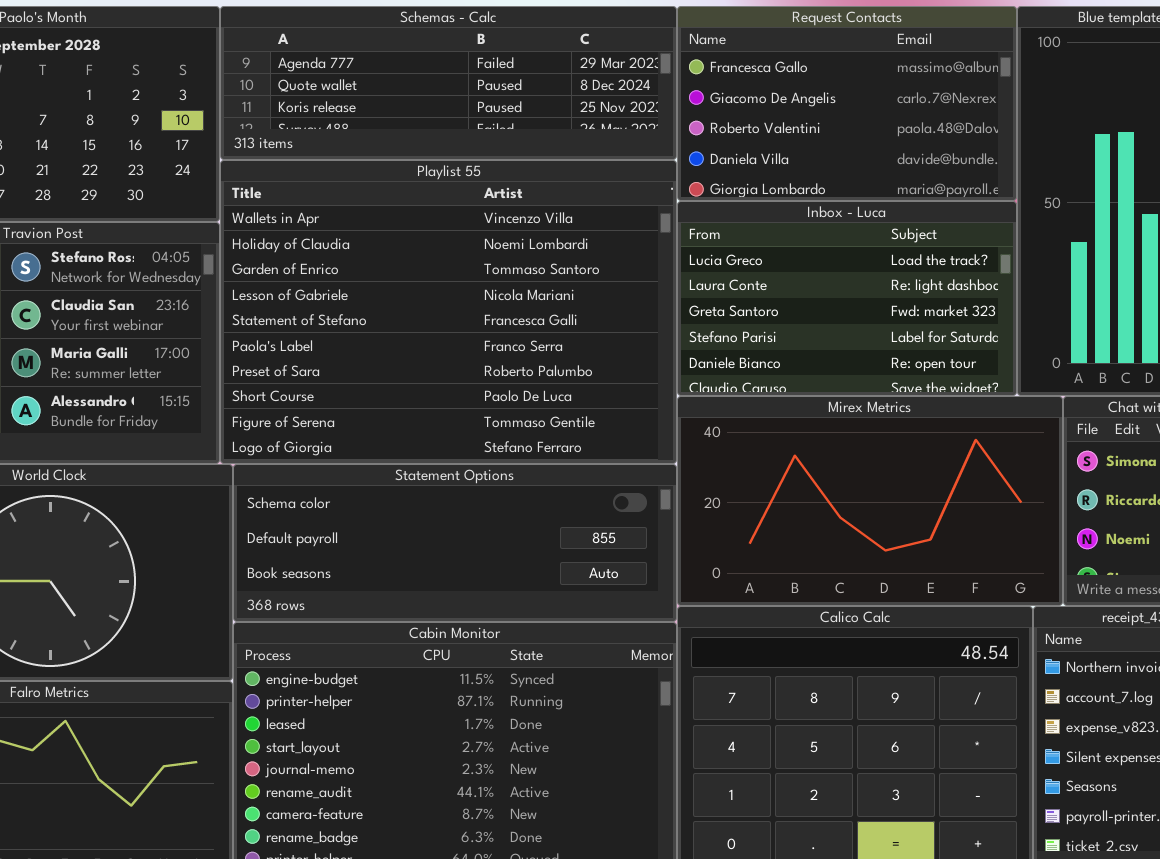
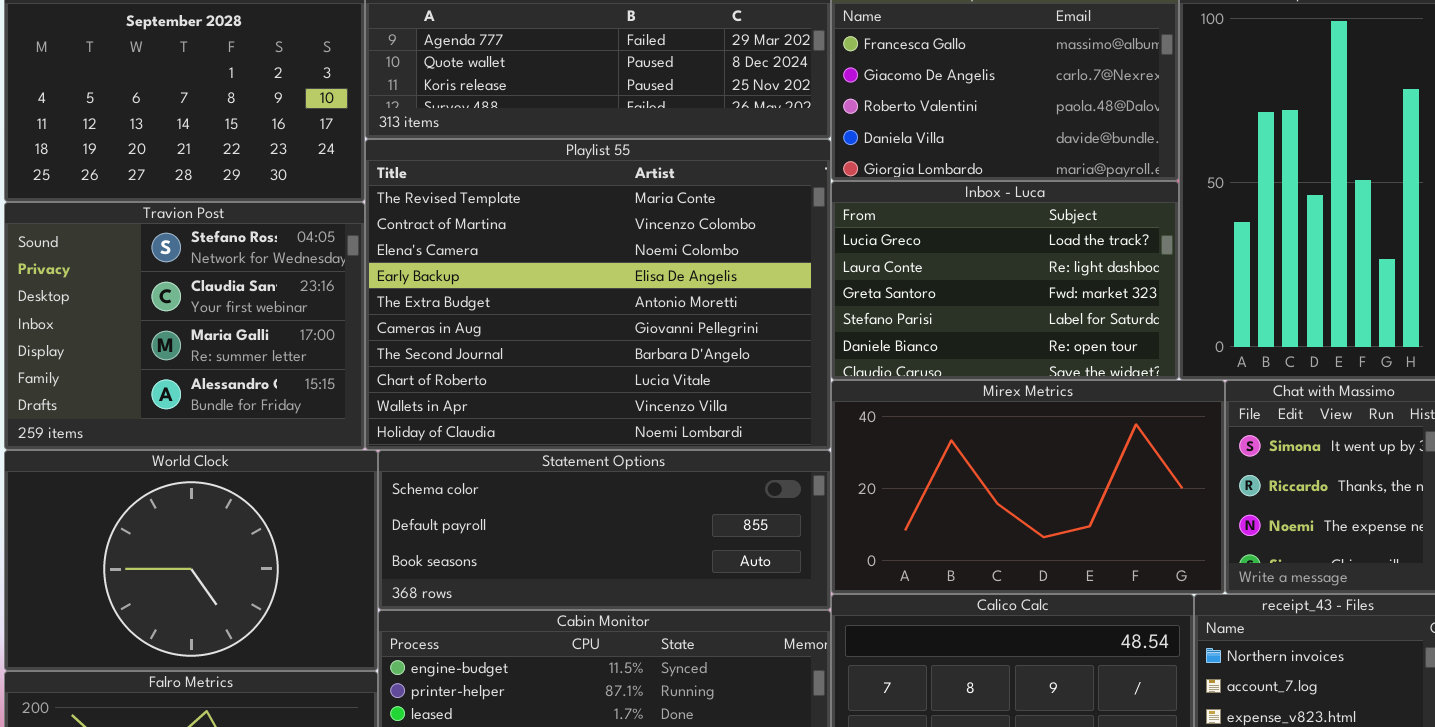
Playlist 55: [220,160,677,464] -> [365,139,831,450], scrolled up 8 rows

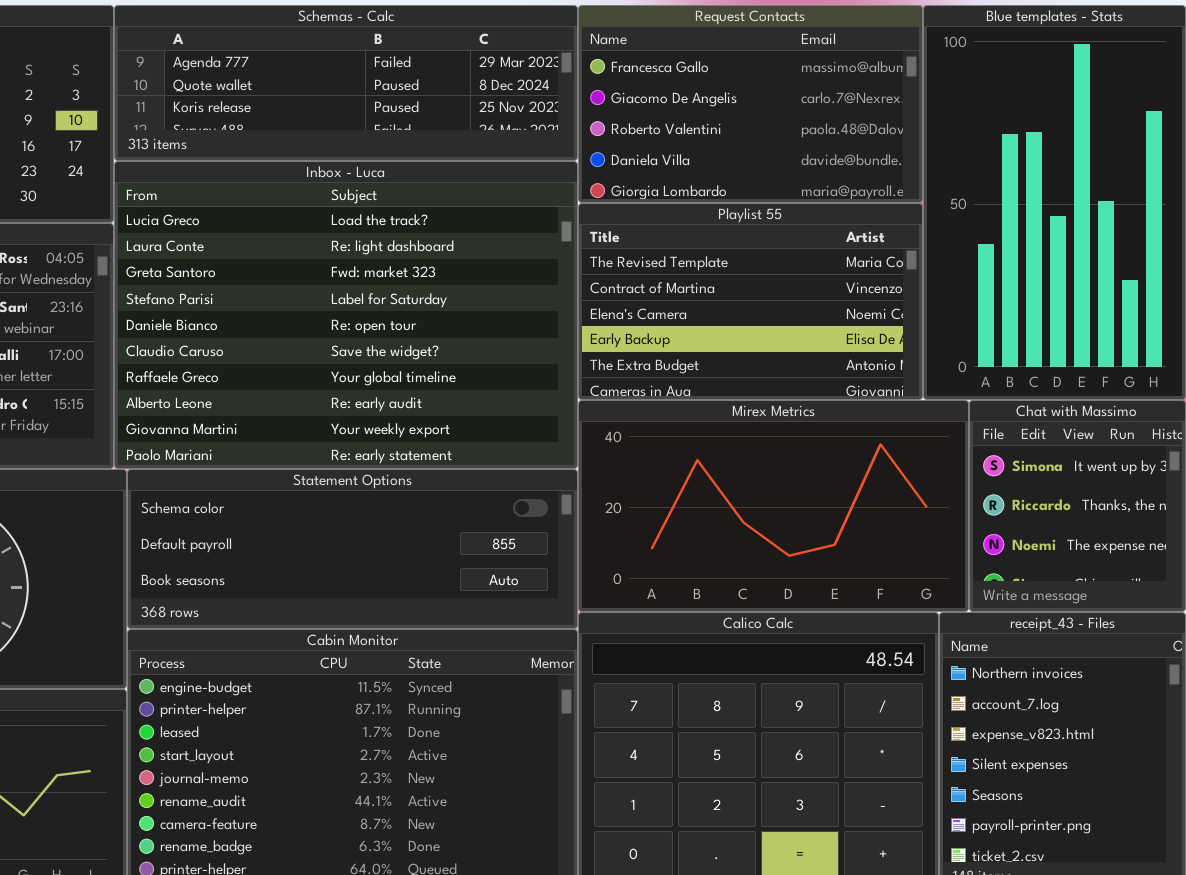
Playlist 55: [365,139,831,450] -> [578,203,923,400], moved, resized
Inbox - Luca: [831,181,1179,380] -> [114,161,578,469], moved, resized

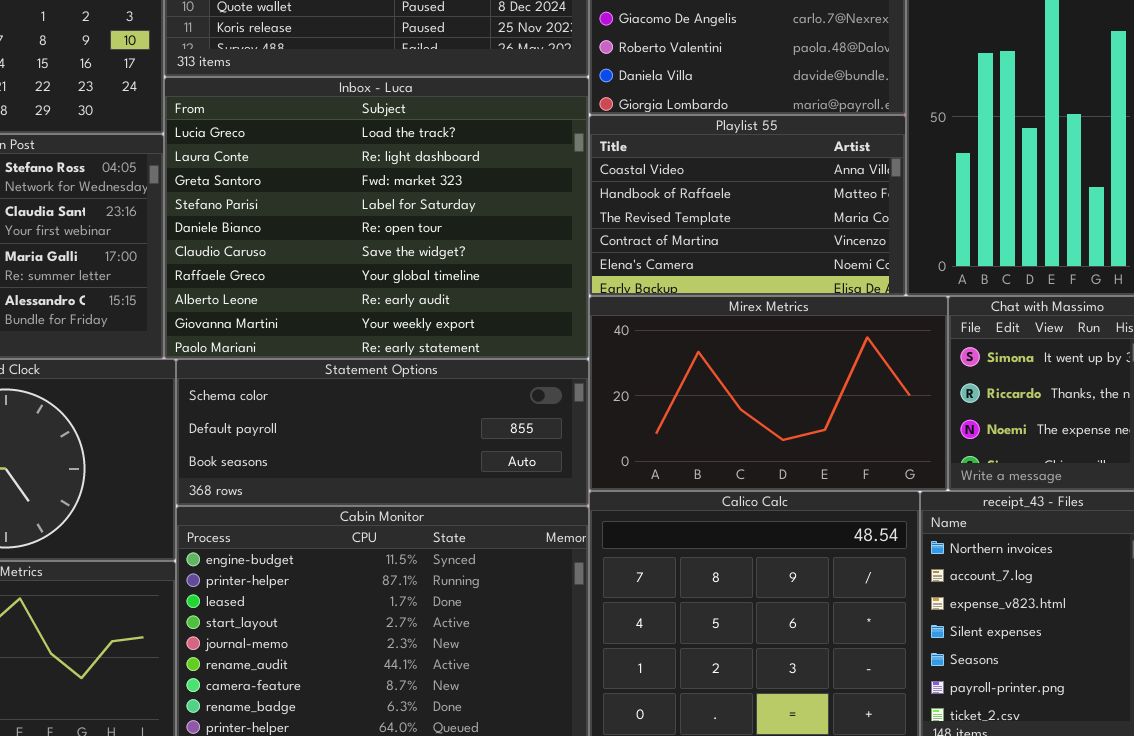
Playlist 55: [578,203,923,400] -> [589,115,906,296], scrolled up 2 rows

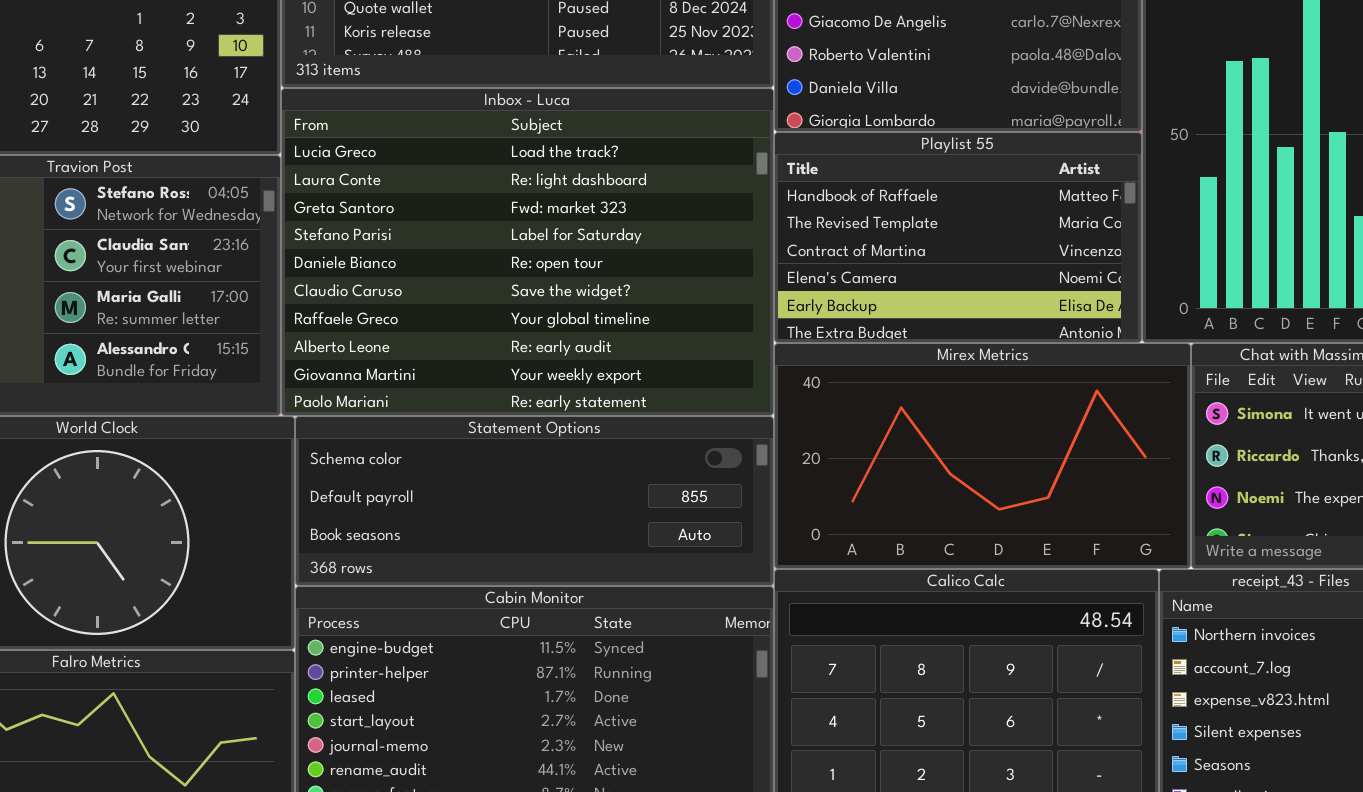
Playlist 55: [589,115,906,296] -> [774,132,1142,343], scrolled down 1 row

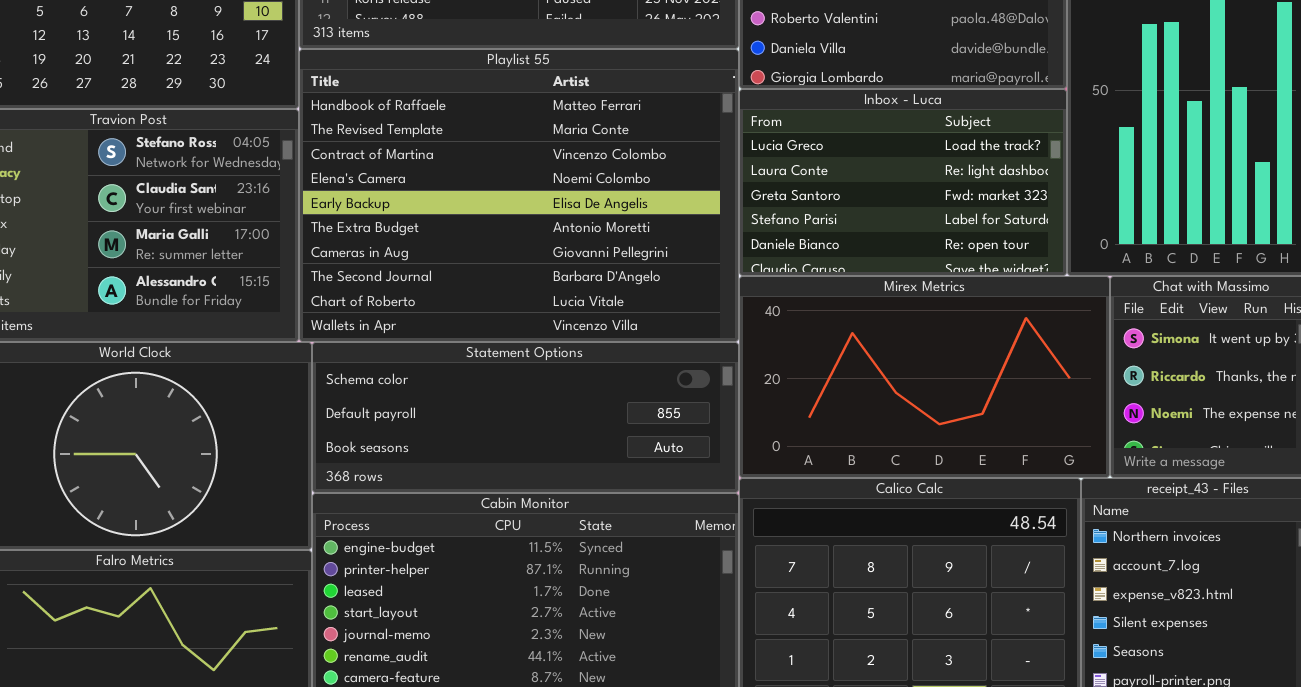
Inbox - Luca: [281,88,774,416] -> [739,89,1067,276], moved, resized
Playlist 55: [774,132,1142,343] -> [299,49,739,342], moved, resized

